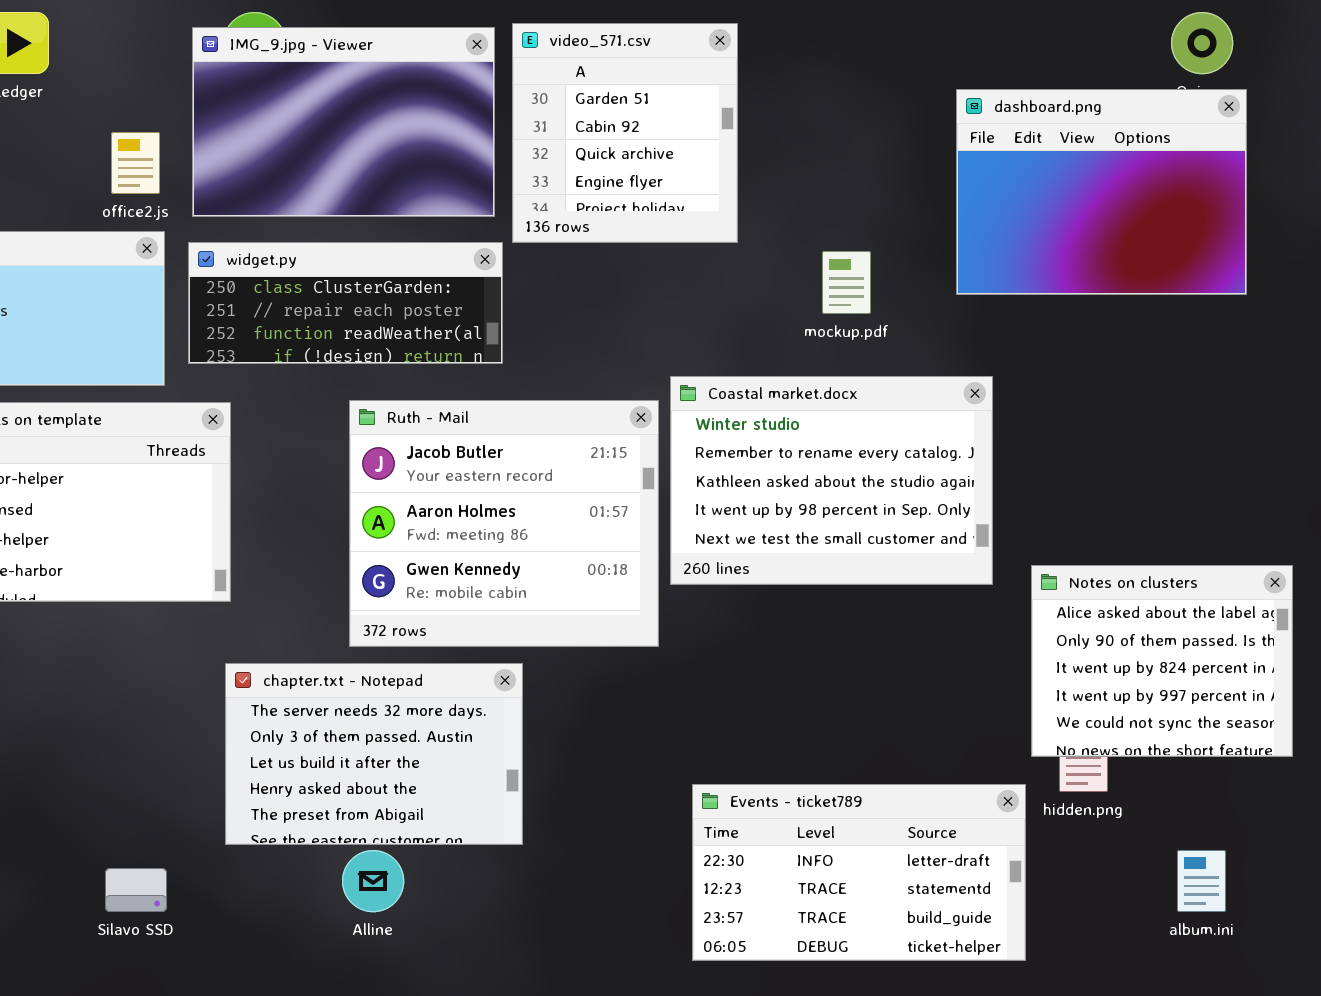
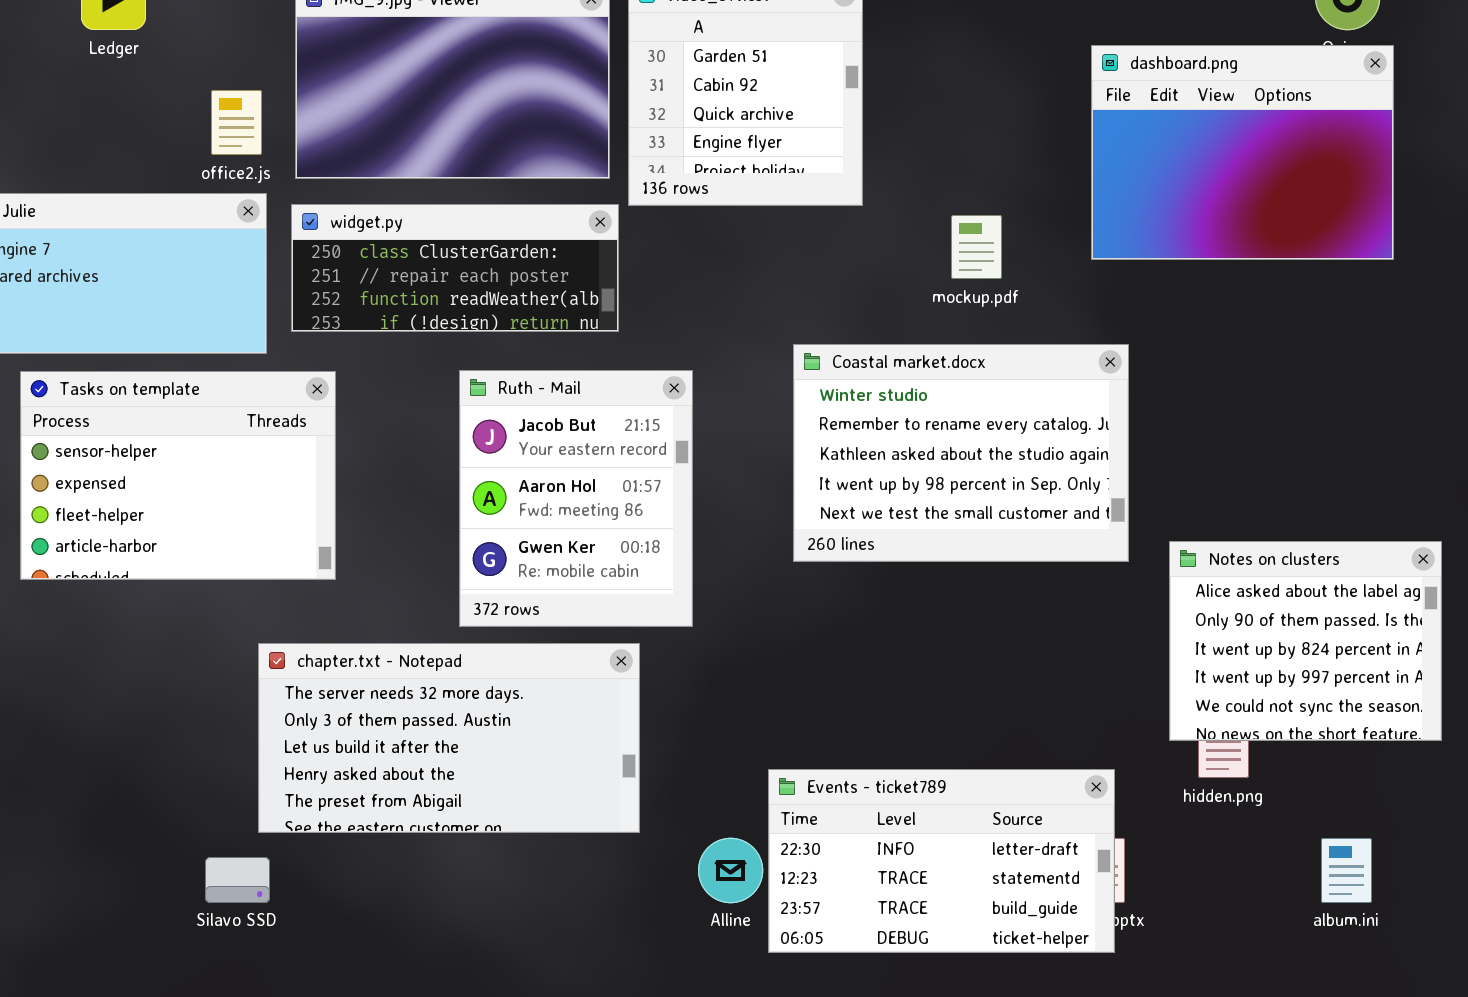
Ruth - Mail: [349,400,659,647] -> [459,370,693,627], resized
chapter.txt - Notepad: [225,663,523,845] -> [258,643,640,833], resized
Events - ticket789: [692,784,1026,961] -> [768,769,1115,953], moved
Alline: [342,850,404,912] -> [698,838,763,903], moved

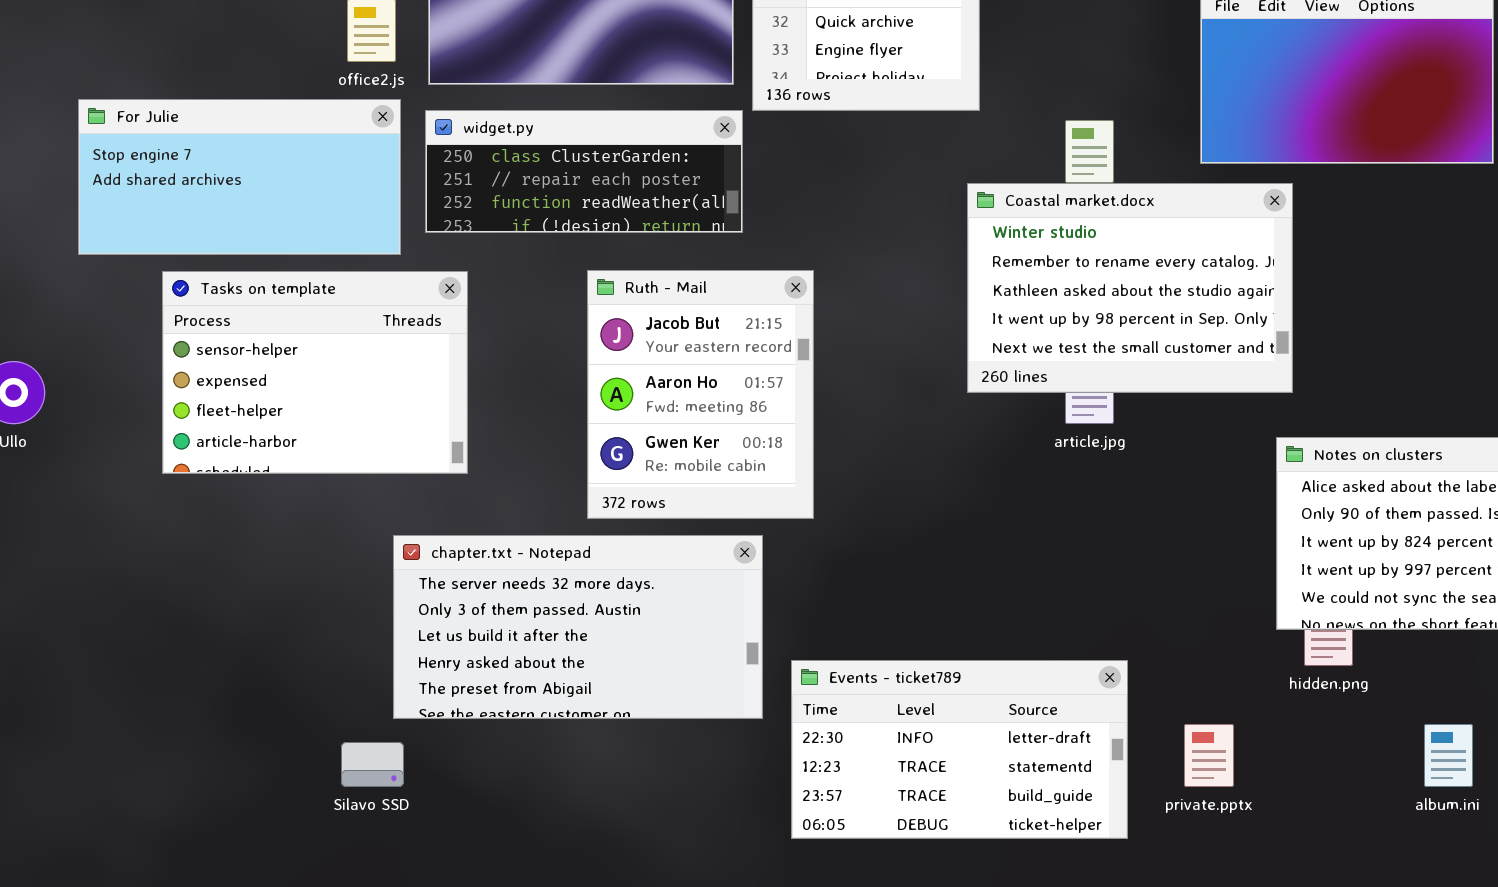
Coastal market.docx: [793,344,1129,562] -> [967,183,1293,393], moved
Events - ticket789: [768,769,1115,953] -> [791,660,1128,839], moved

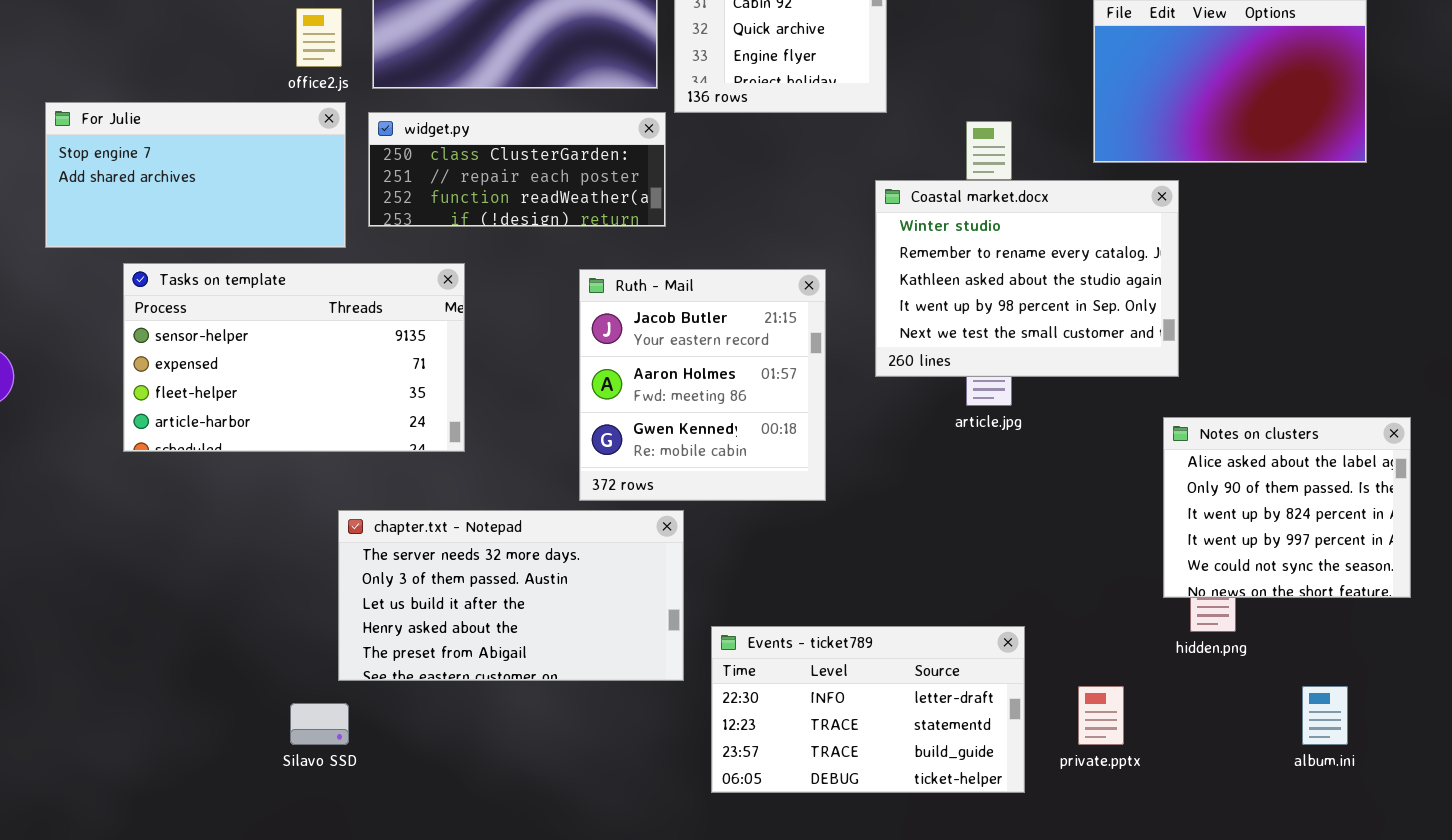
Ruth - Mail: [587,270,814,519] -> [579,269,826,501], moved, resized
Tasks on template: [162,271,468,474] -> [123,263,465,452], resized

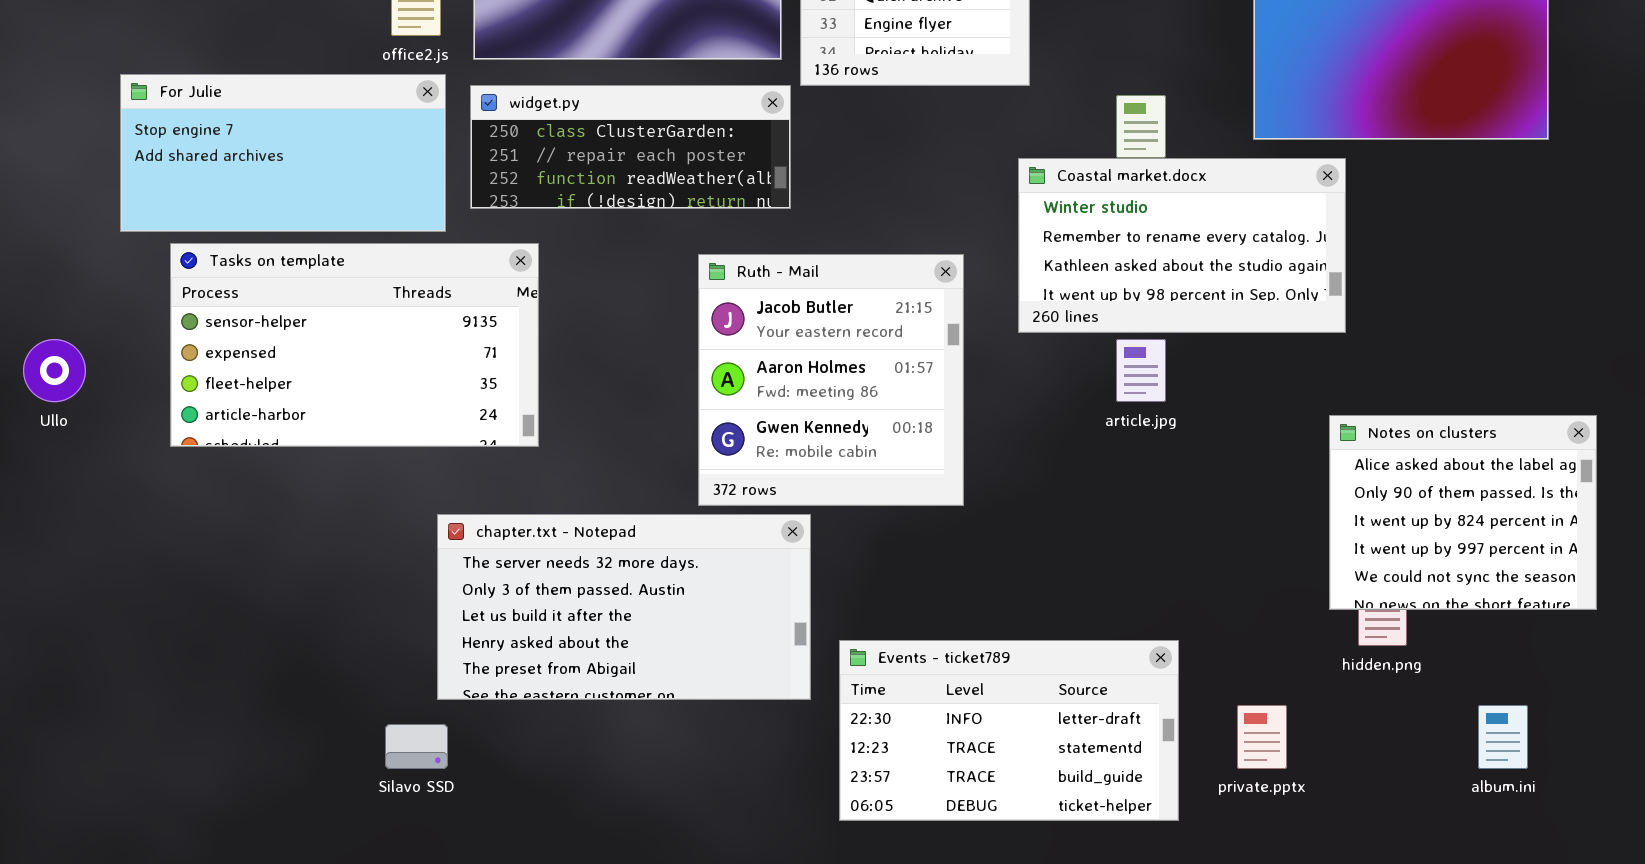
Coastal market.docx: [875,180,1179,377] -> [1018,158,1346,333], resized
Tasks on template: [123,263,465,452] -> [170,243,539,447], moved

